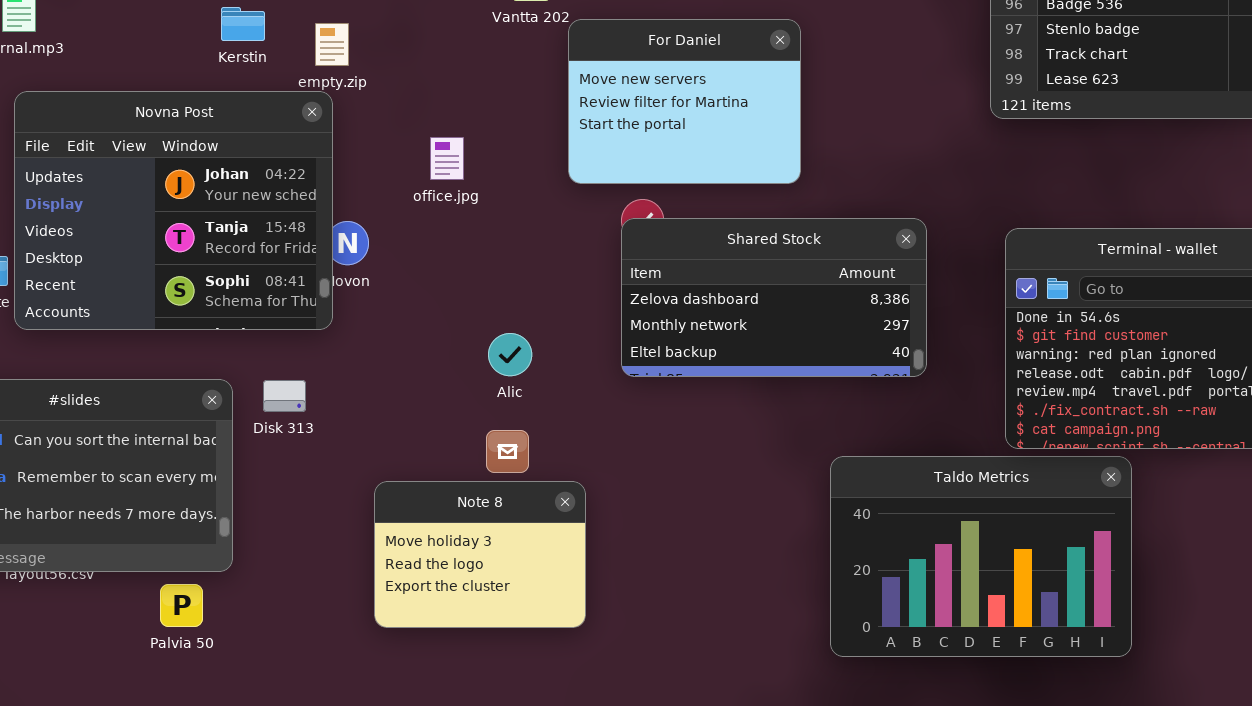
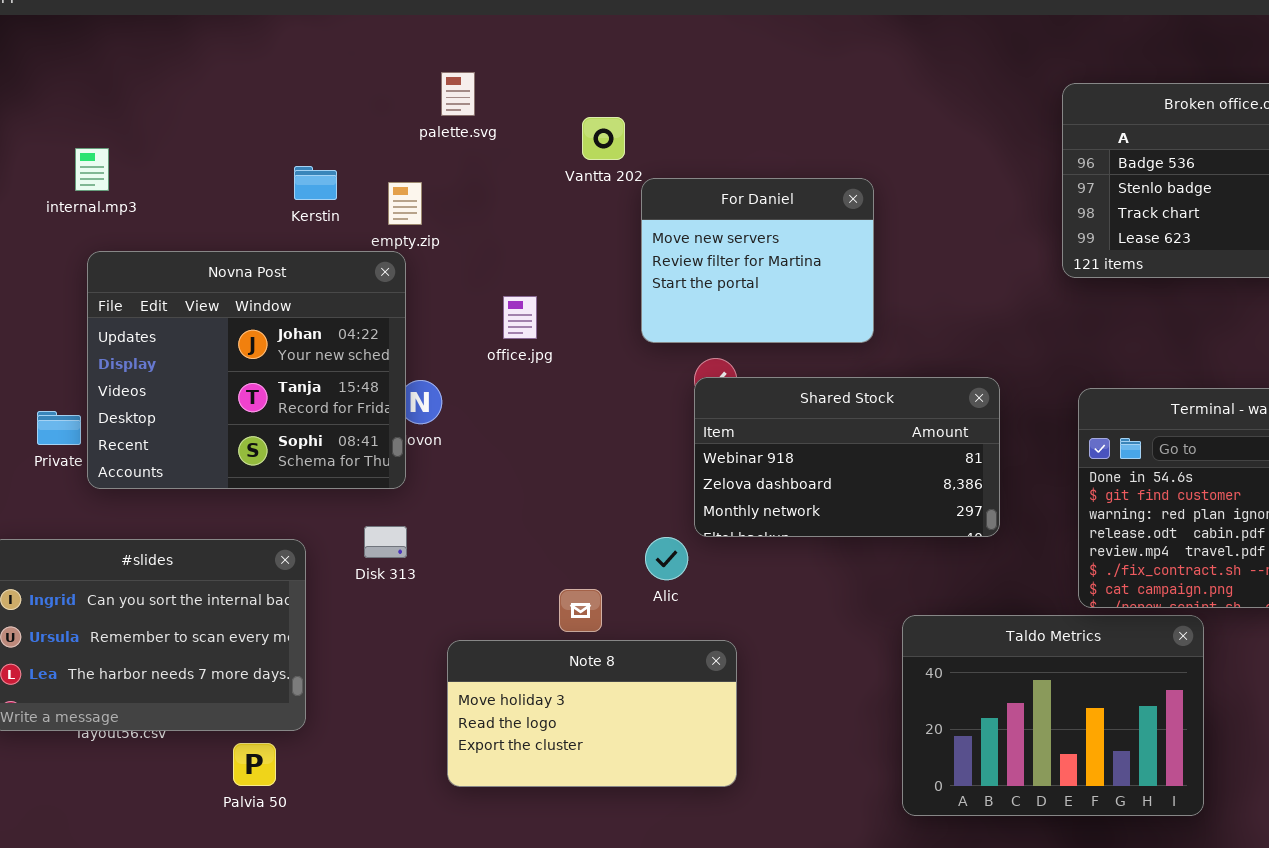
Shared Stock: [621,218,927,377] -> [694,377,1000,537], scrolled up 1 row
Alic: [488,333,532,376] -> [645,537,688,580], moved
Disk 313: [263,380,306,412] -> [364,526,407,558], moved
Note 8: [374,481,586,628] -> [447,640,737,787], resized

